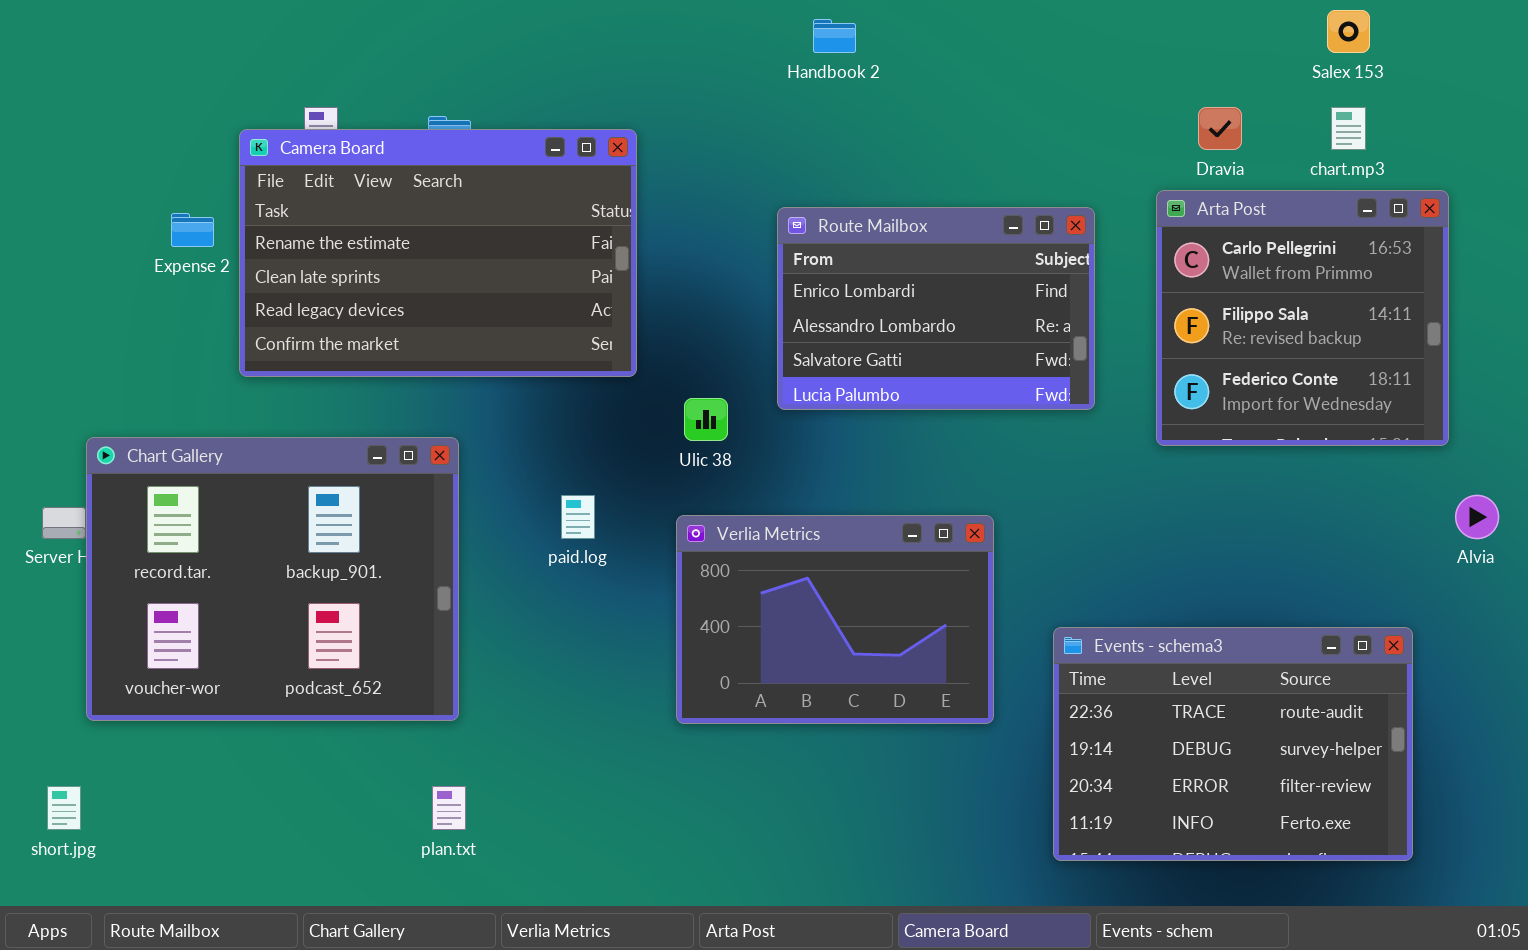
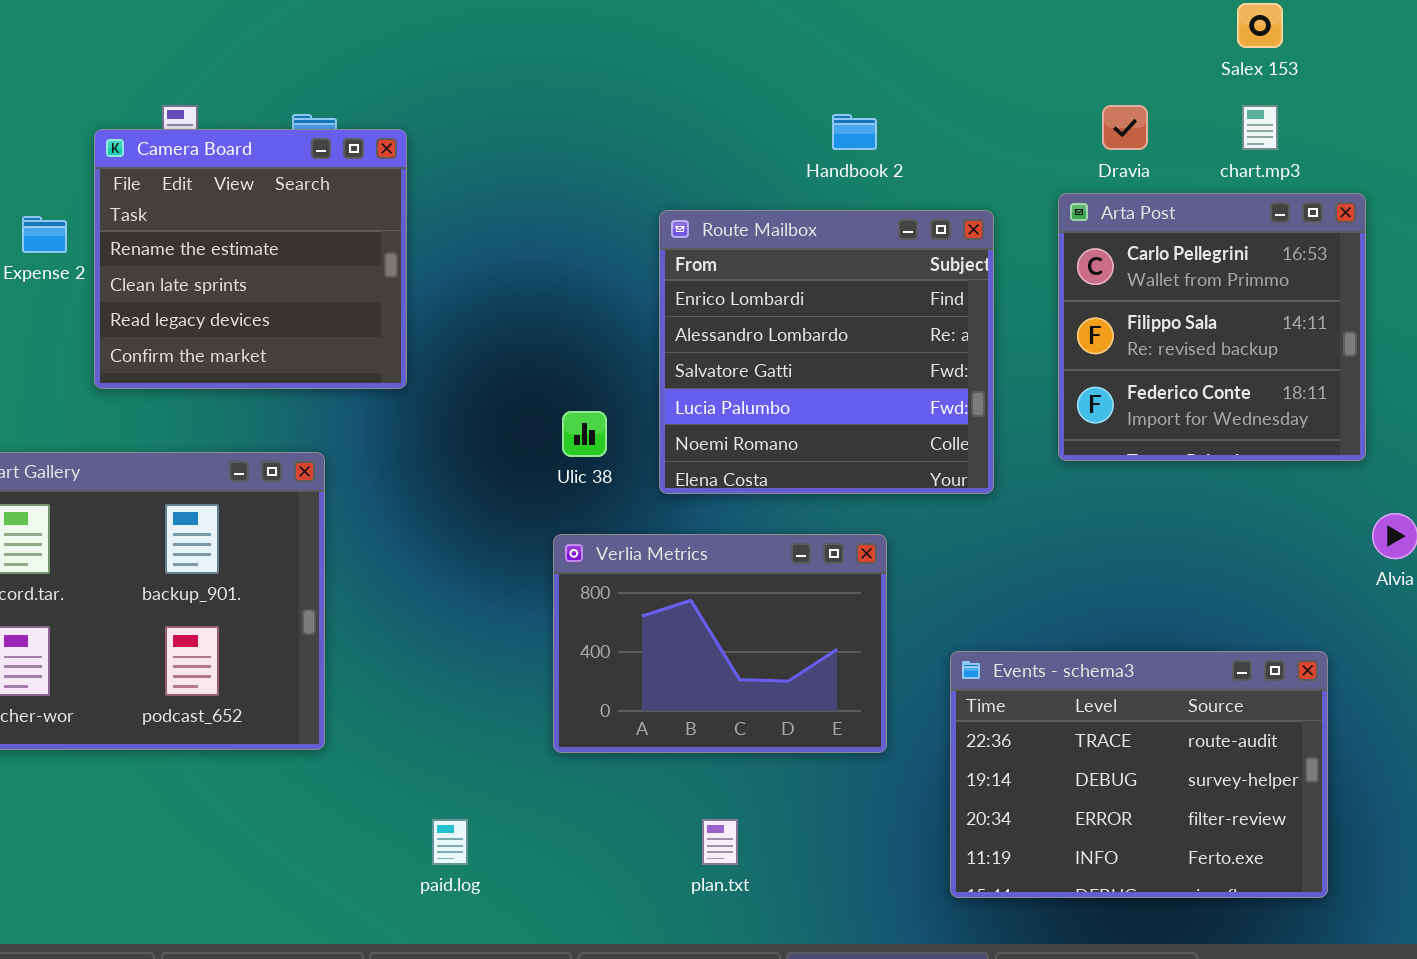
Handbook 2: [813,19,856,53] -> [832,114,877,150], moved
Camera Board: [239,129,637,377] -> [94,129,407,389], resized
Route Mailbox: [777,207,1095,410] -> [659,210,994,494], resized
paid.log: [561,495,595,539] -> [432,819,468,865], moved
plan.txt: [432,786,466,830] -> [702,819,738,865], moved

